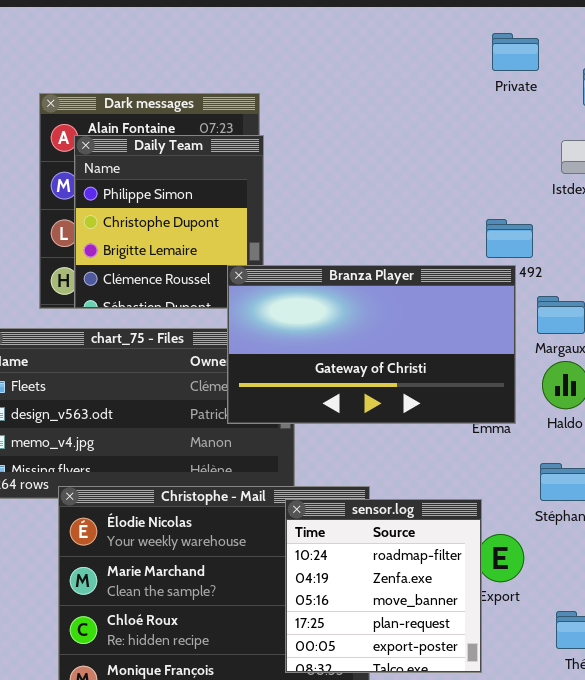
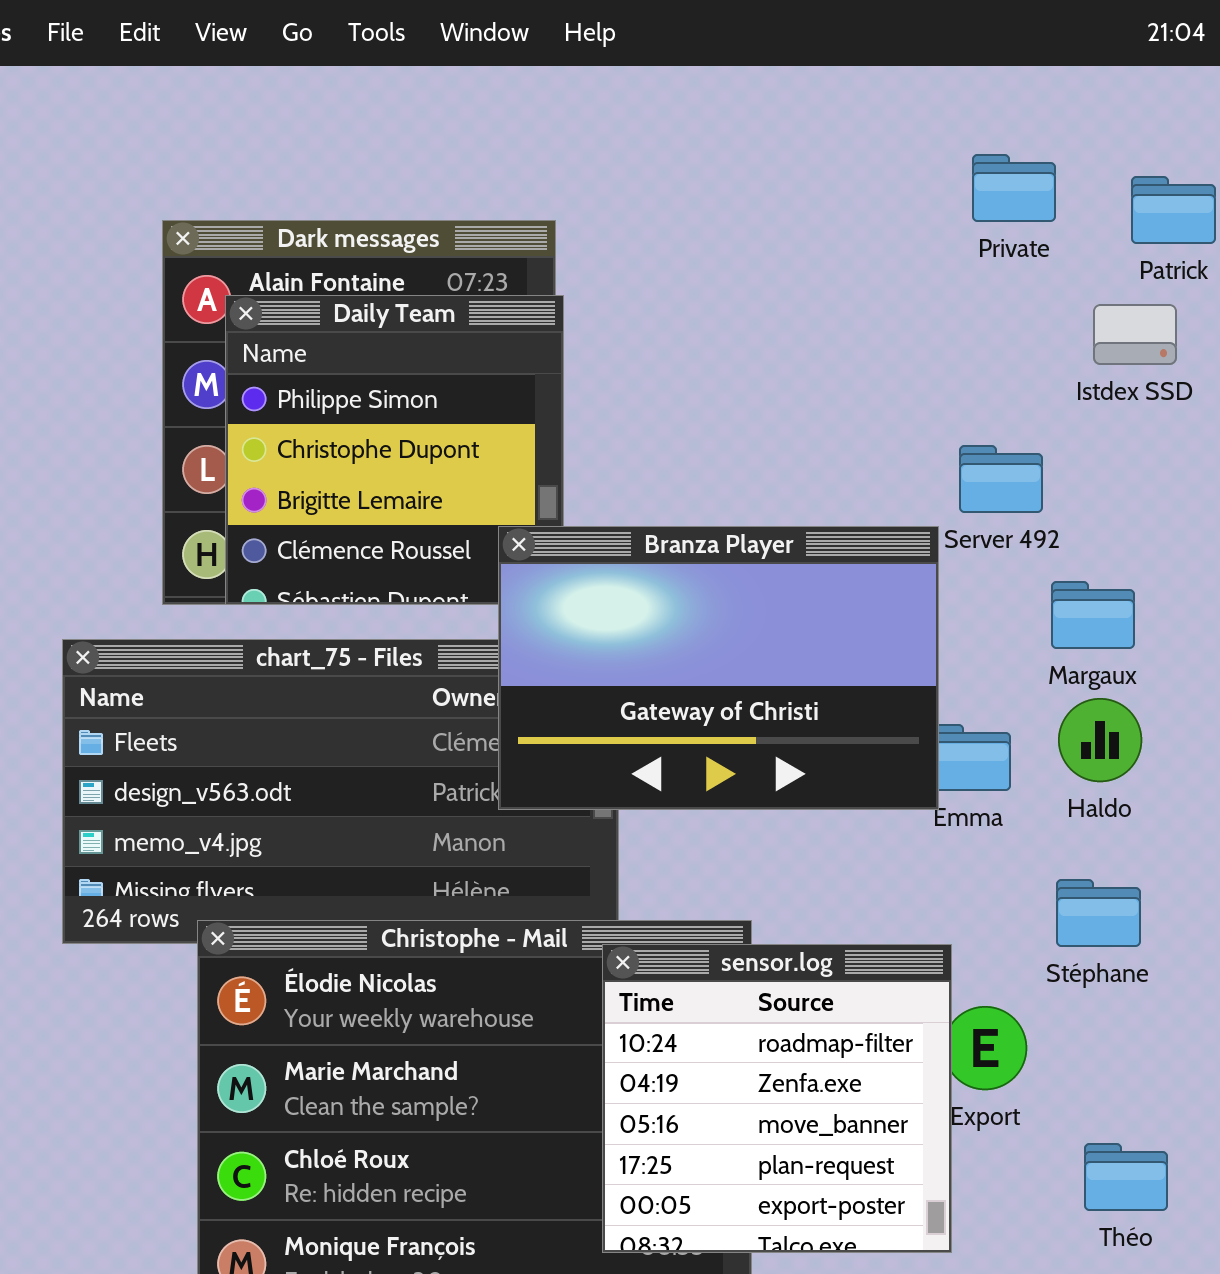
Private: [492,33,539,71] -> [972,154,1056,222], moved
Branza Player: [227,265,516,424] -> [498,526,939,810], resized

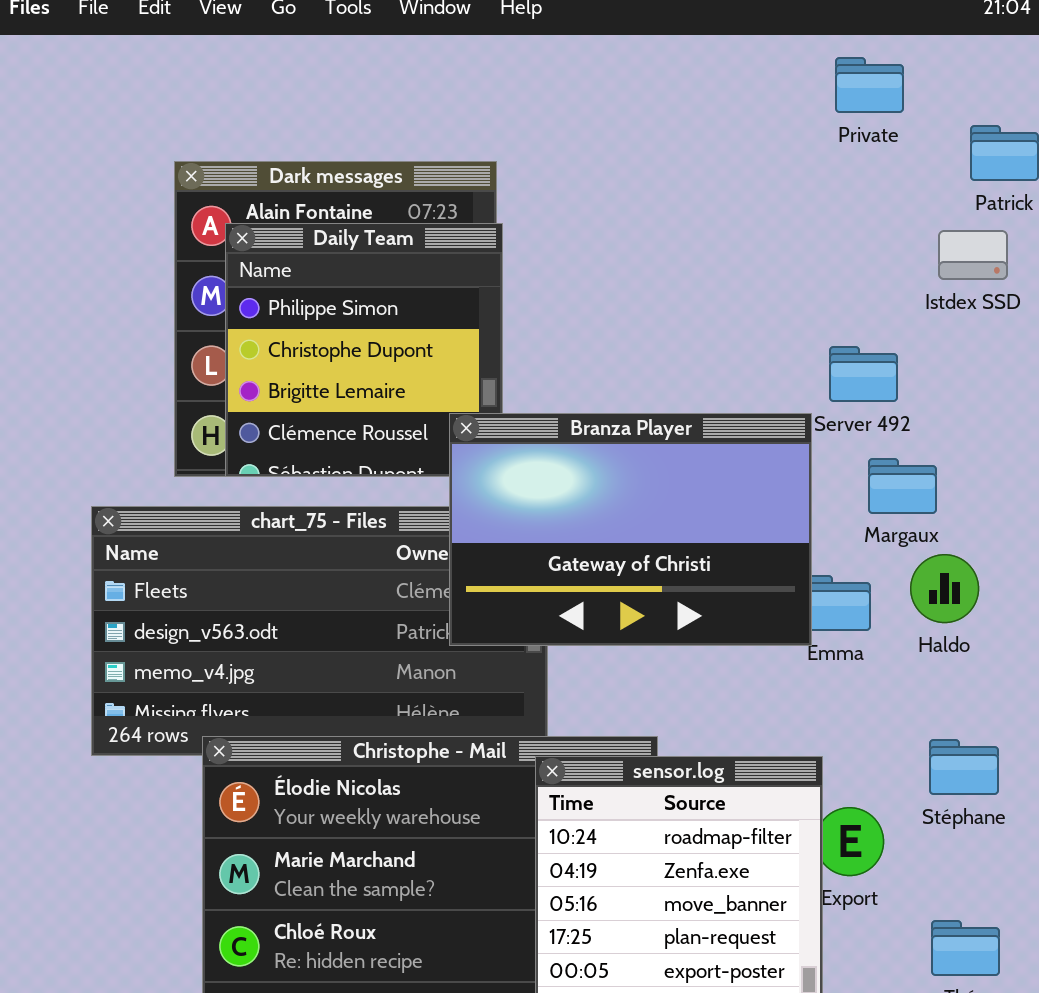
Private: [972,154,1056,222] -> [835,57,904,113], moved
Margaux: [1051,581,1135,649] -> [868,458,937,514], moved
Stéphane: [1056,879,1141,947] -> [929,739,999,795], moved

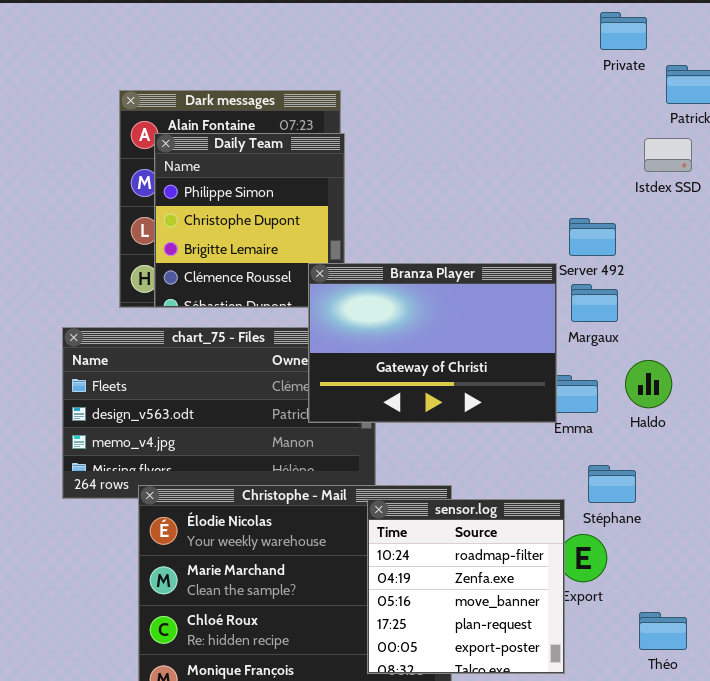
Private: [835,57,904,113] -> [600,12,647,50], moved
Margaux: [868,458,937,514] -> [571,284,618,322], moved
Stéphane: [929,739,999,795] -> [588,465,636,503], moved

